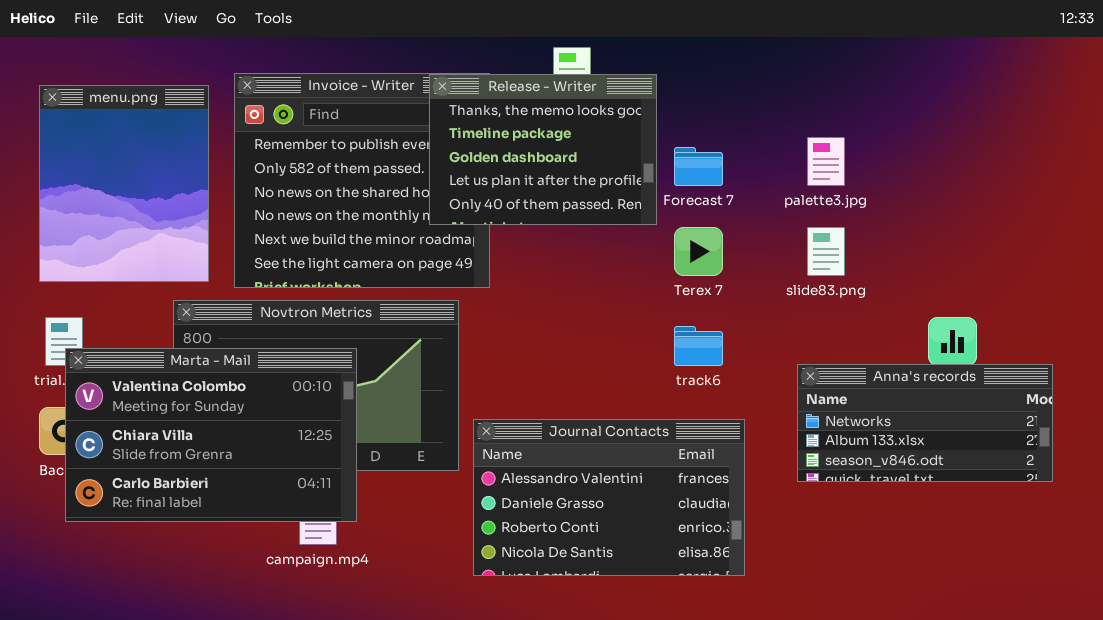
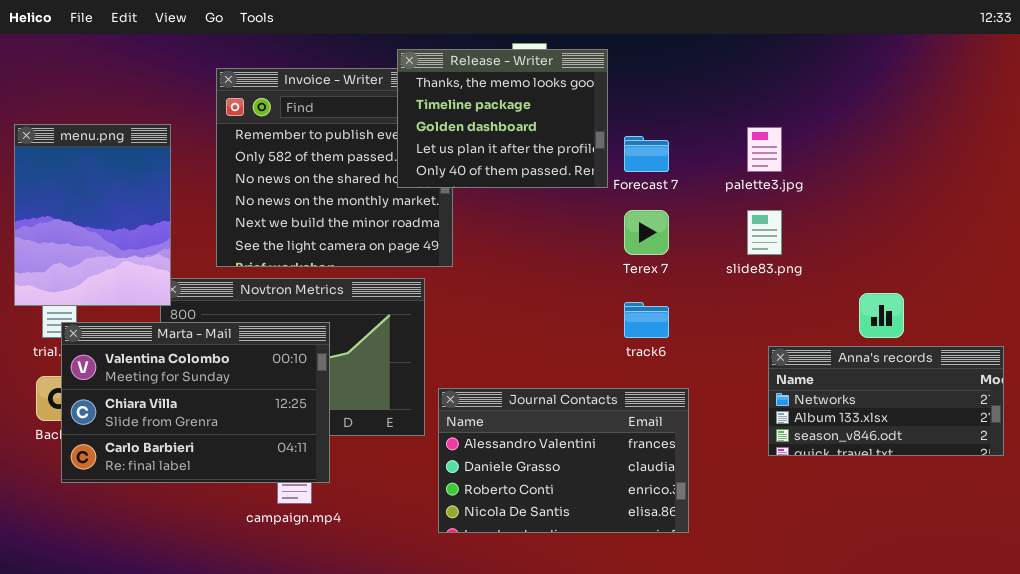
Release - Writer: [429,74,657,225] -> [397,49,608,188], moved
menu.png: [39,85,209,282] -> [14,124,171,306], moved
Anna's records: [797,364,1053,482] -> [768,346,1004,456], moved

